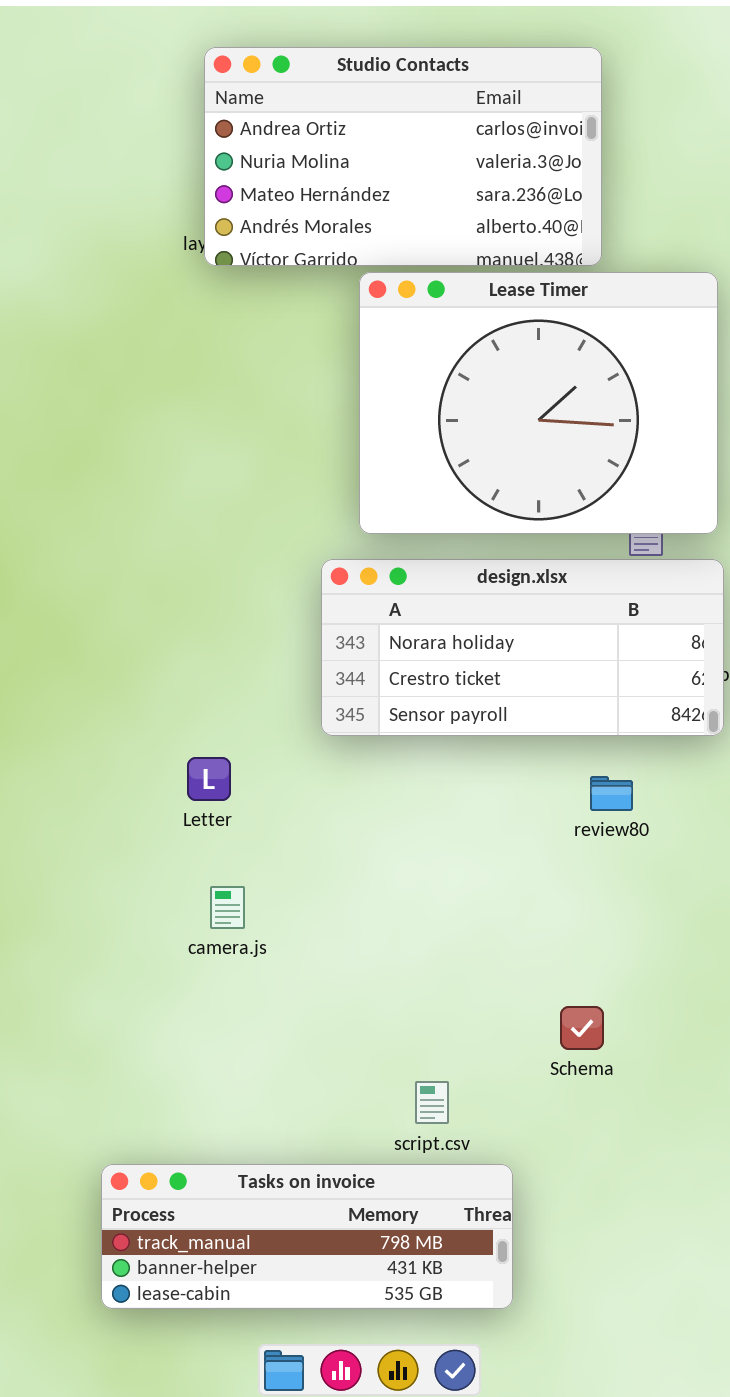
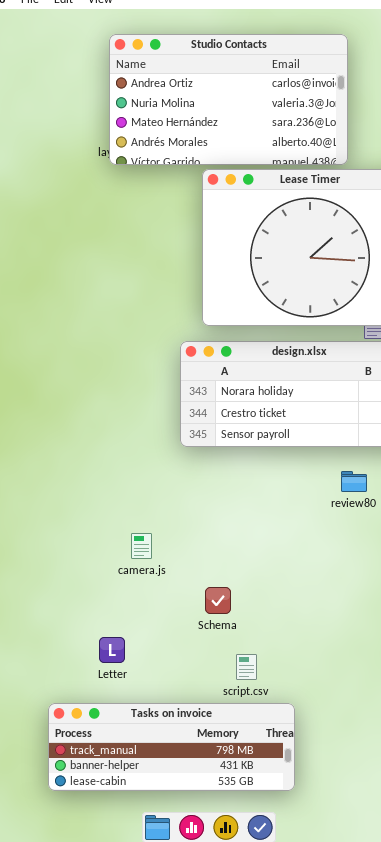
Letter: [187,757,231,801] -> [99,637,125,663], moved
camera.js: [210,886,245,929] -> [131,533,152,559], moved
Schema: [560,1006,604,1050] -> [205,587,231,614], moved

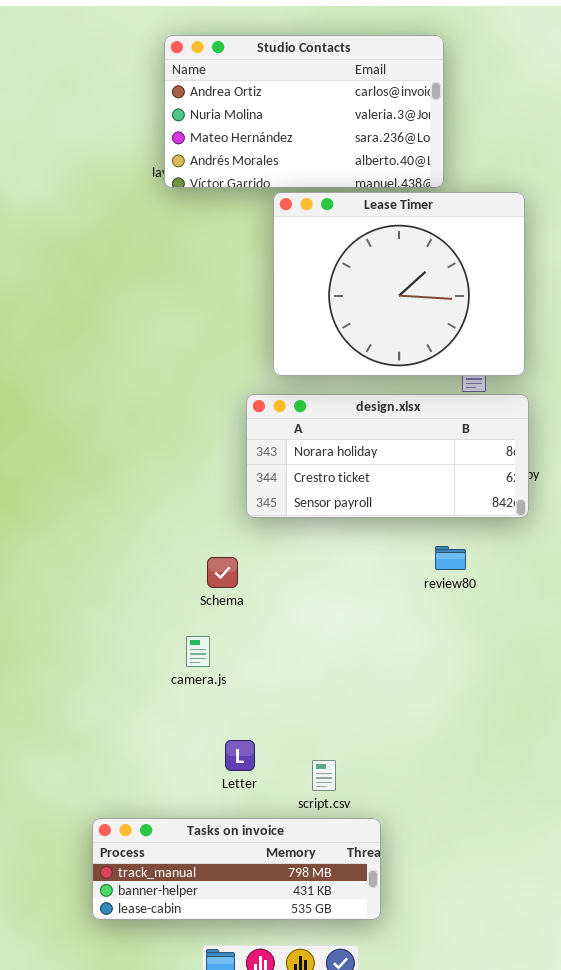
camera.js: [131,533,152,559] -> [186,636,210,667], moved
Schema: [205,587,231,614] -> [207,557,238,588], moved
Letter: [99,637,125,663] -> [225,740,255,771], moved

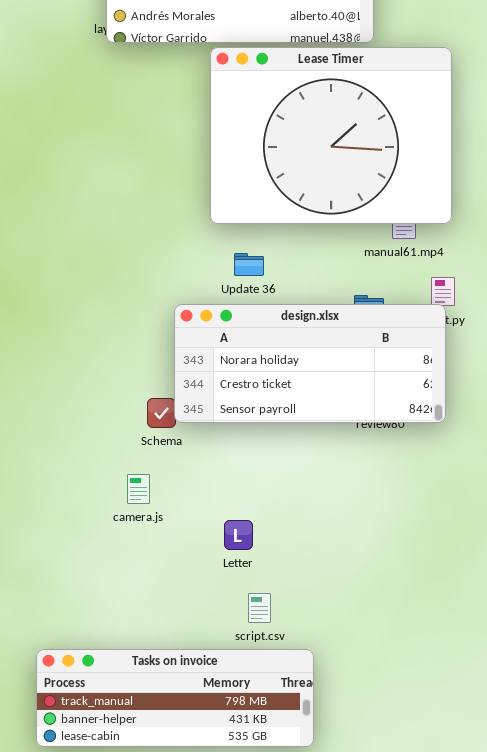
design.xlsx: [246,394,529,518] -> [174,304,446,423], moved
Letter: [225,740,255,771] -> [224,520,253,550], moved

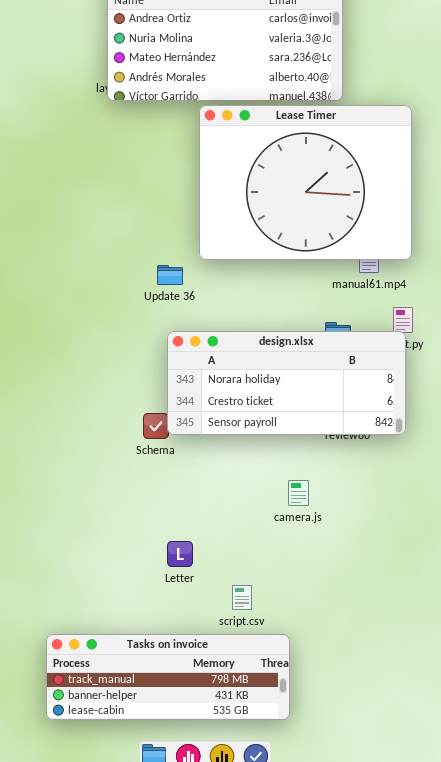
Update 36: [234,253,264,276] -> [157,265,183,285], moved
camera.js: [127,474,150,504] -> [288,480,309,506], moved
Letter: [224,520,253,550] -> [167,541,193,567], moved

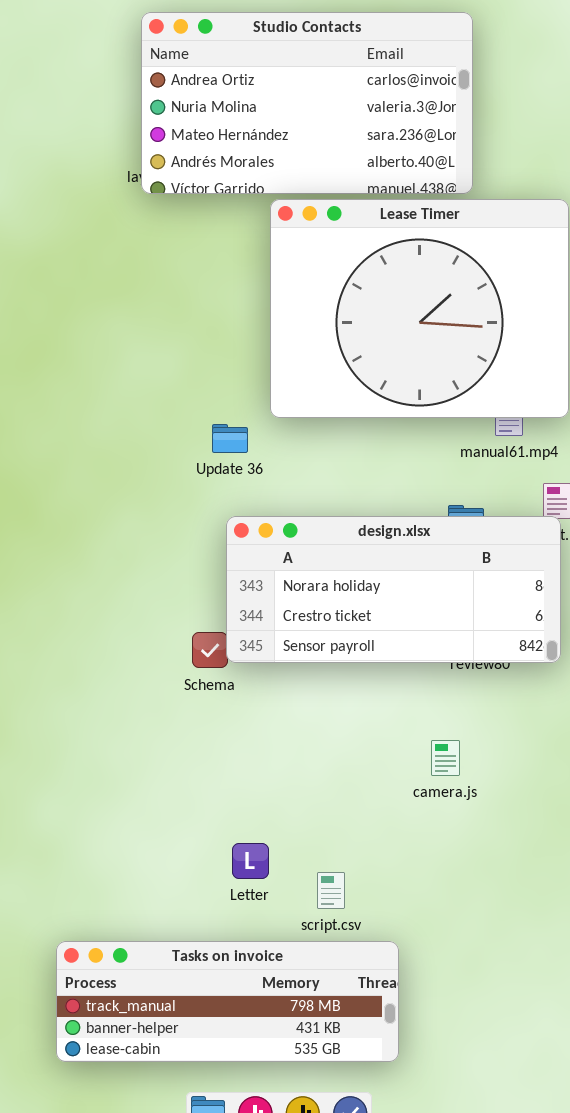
camera.js: [288,480,309,506] -> [431,740,460,776], moved
Letter: [167,541,193,567] -> [232,843,269,879], moved

